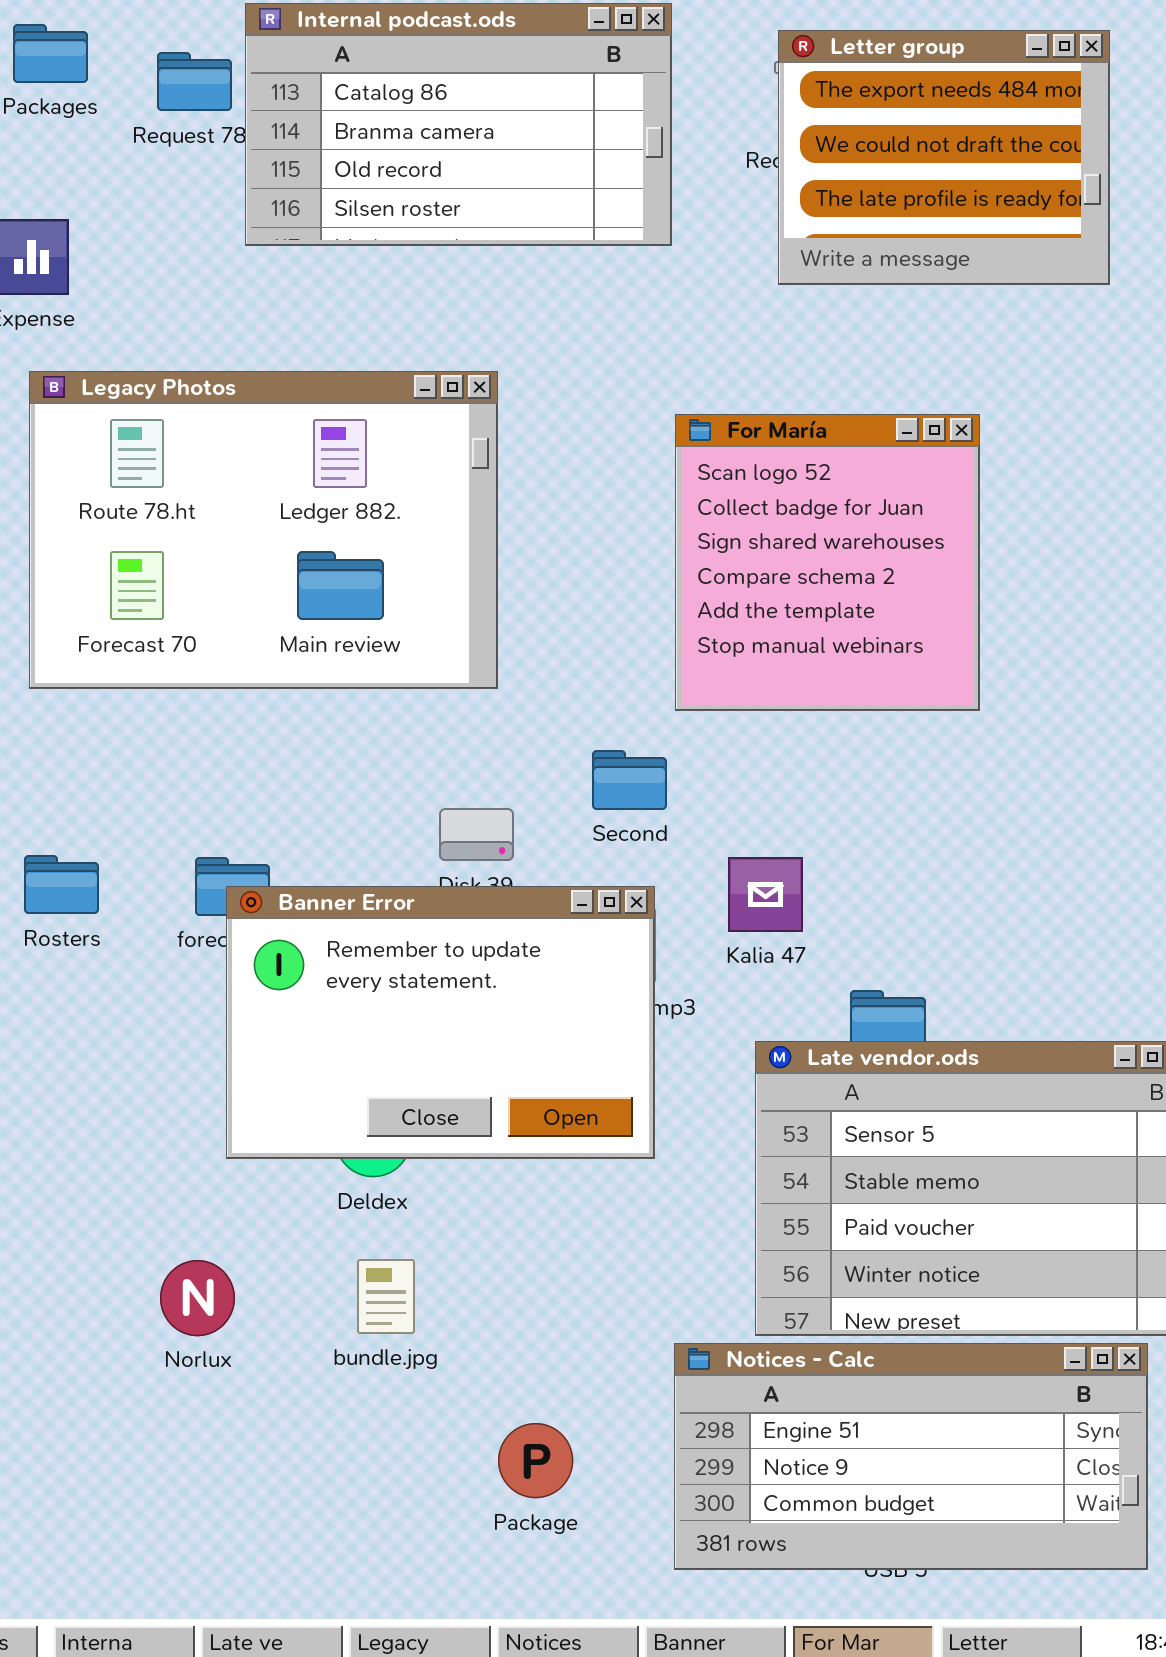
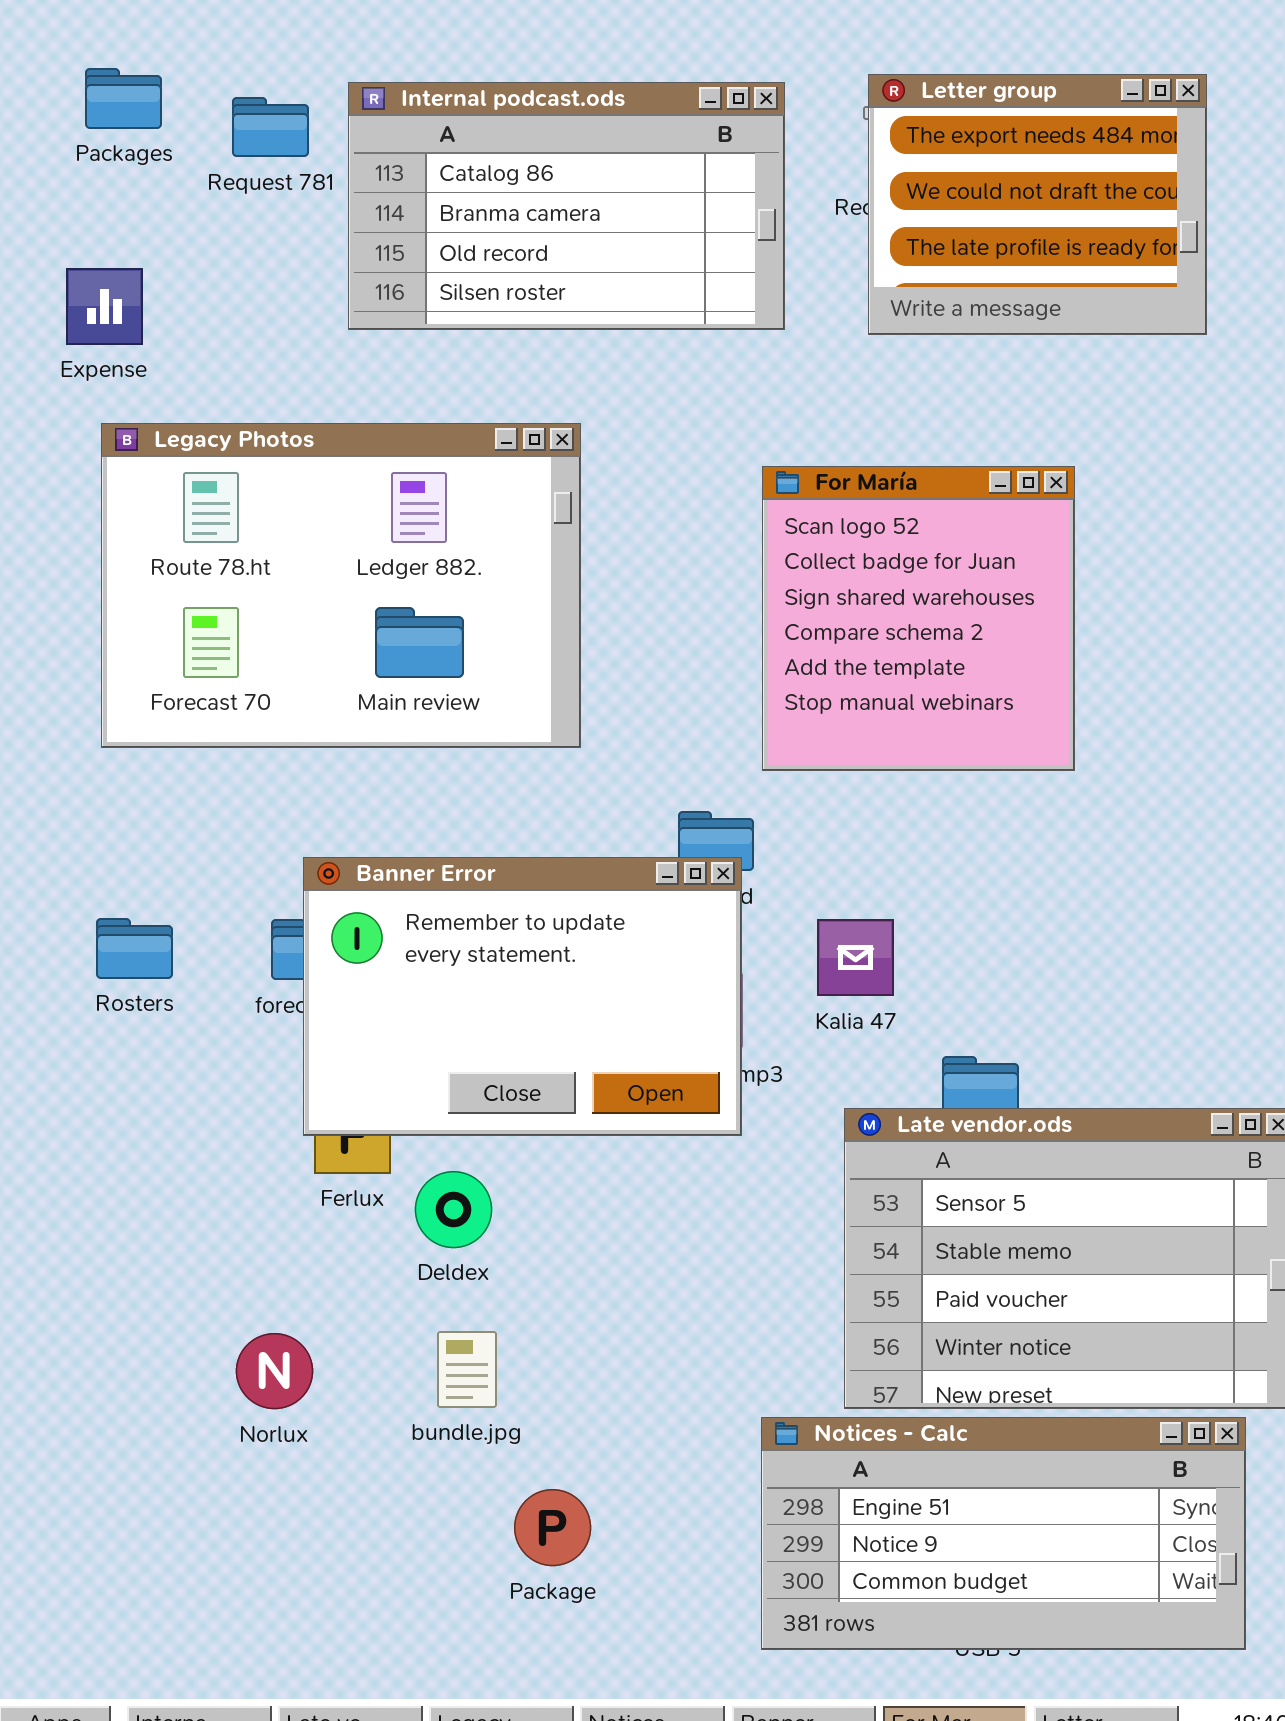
Internal podcast.ods: [245,3,672,246] -> [348,82,785,330], moved
Banner Error: [226,886,655,1159] -> [303,857,742,1136], moved
Package: [498,1423,573,1498] -> [514,1489,591,1566], moved

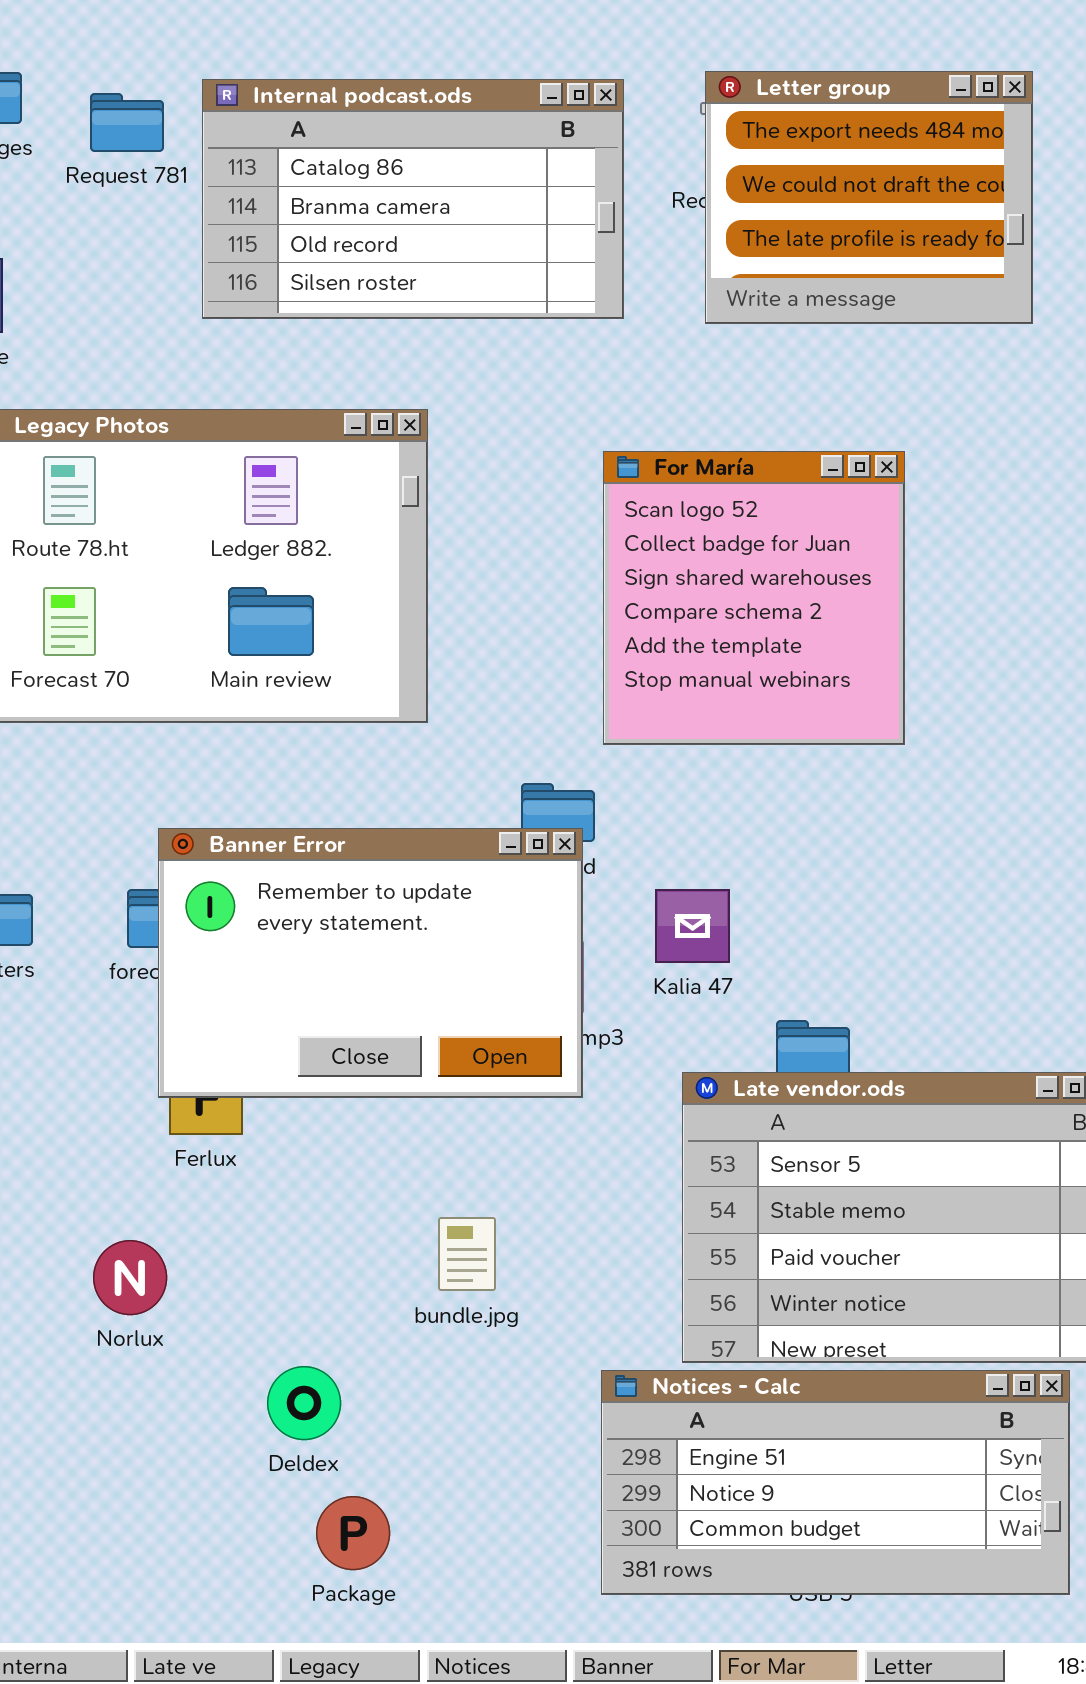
Deldex: [415,1171,492,1248] -> [267,1366,341,1440], moved
bundle.jpg: [437,1331,497,1408] -> [438,1217,496,1291], moved
Norlux: [236,1333,313,1409] -> [93,1240,167,1315], moved
Package: [514,1489,591,1566] -> [316,1496,390,1570], moved

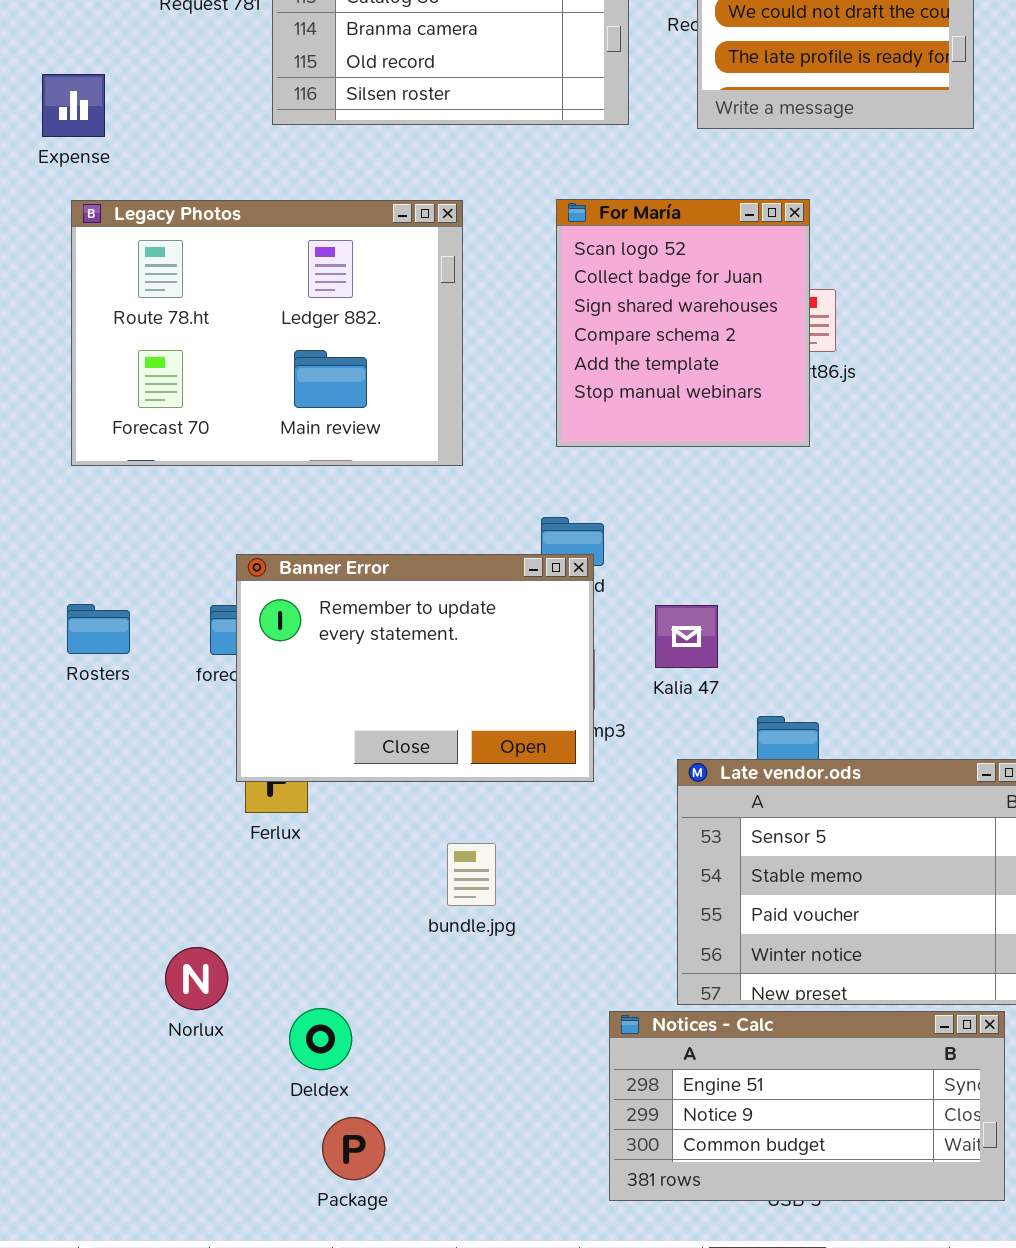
For María: [603,451,905,745] -> [556,199,810,447], moved
bundle.jpg: [438,1217,496,1291] -> [447,843,496,906], moved
Norlux: [93,1240,167,1315] -> [165,947,228,1010], moved
Deldex: [267,1366,341,1440] -> [289,1008,352,1070], moved
Package: [316,1496,390,1570] -> [322,1117,385,1180], moved

